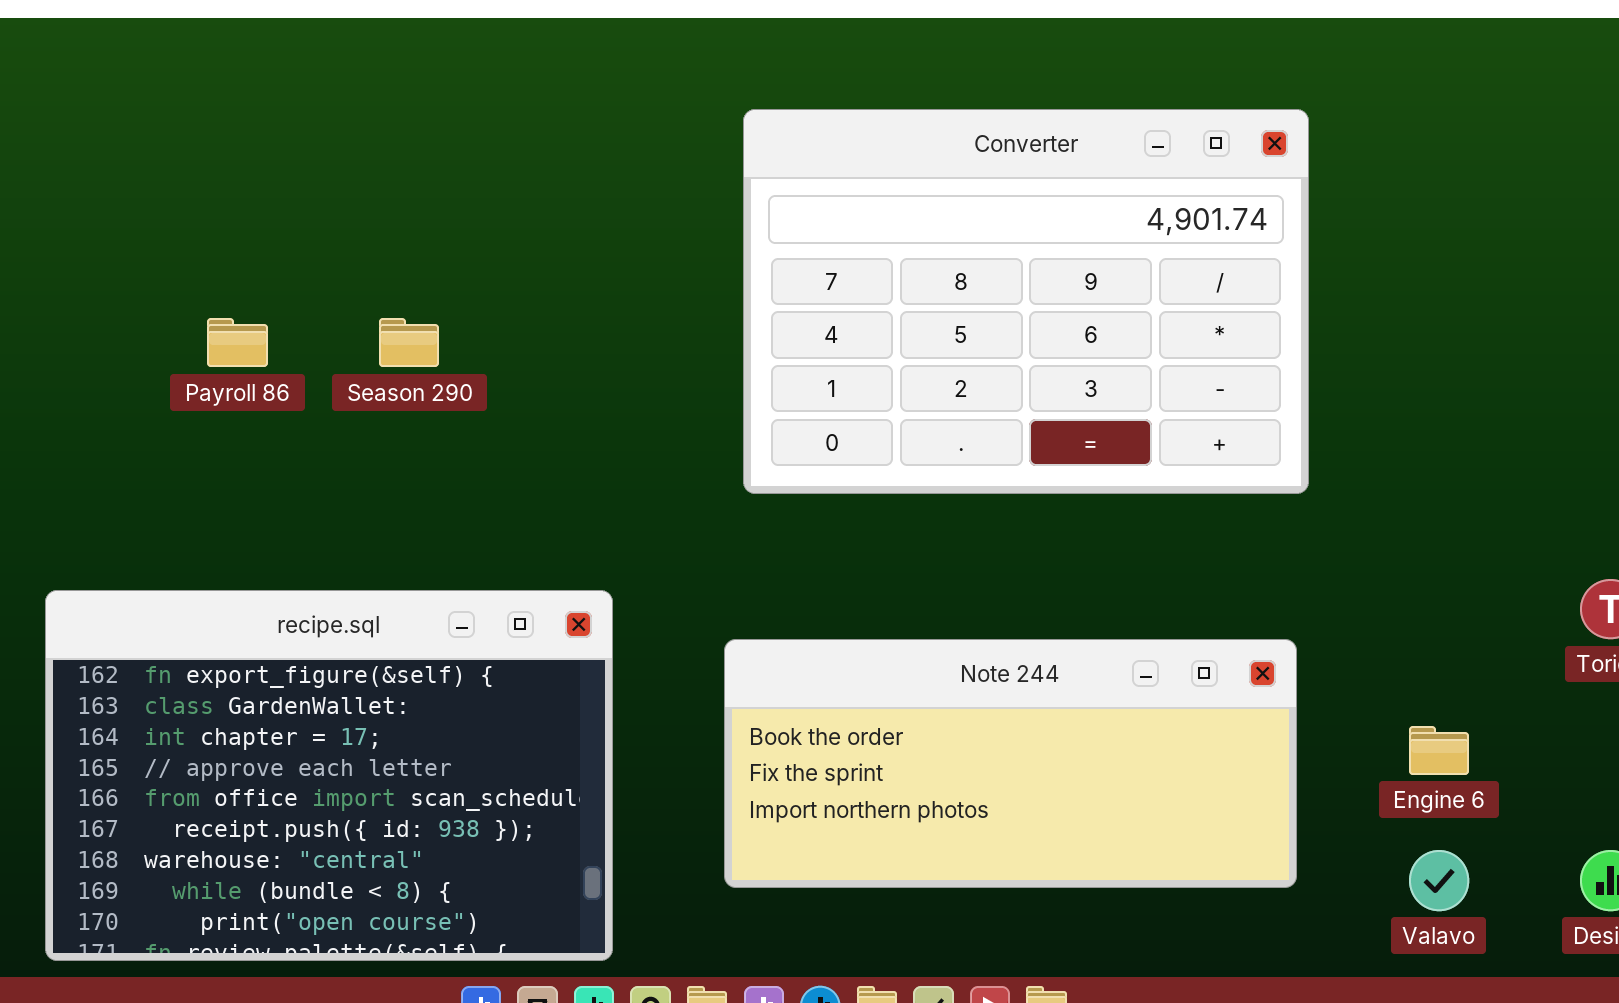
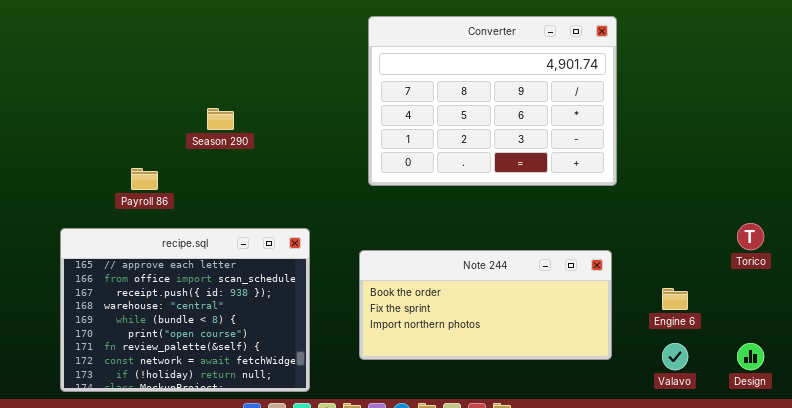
Payroll 86: [207,318,268,367] -> [131,168,158,190], moved
recipe.sql: [45,590,613,961] -> [60,228,310,392], scrolled down 3 rows

